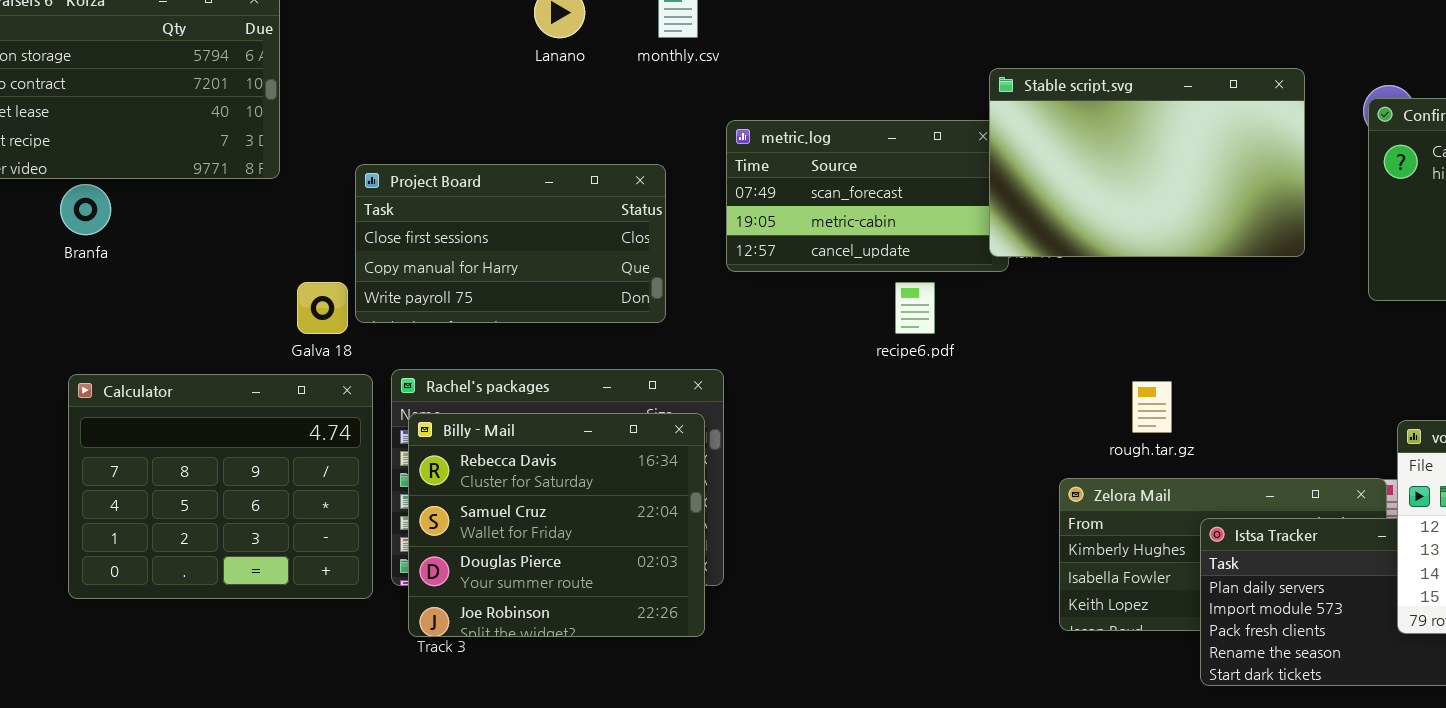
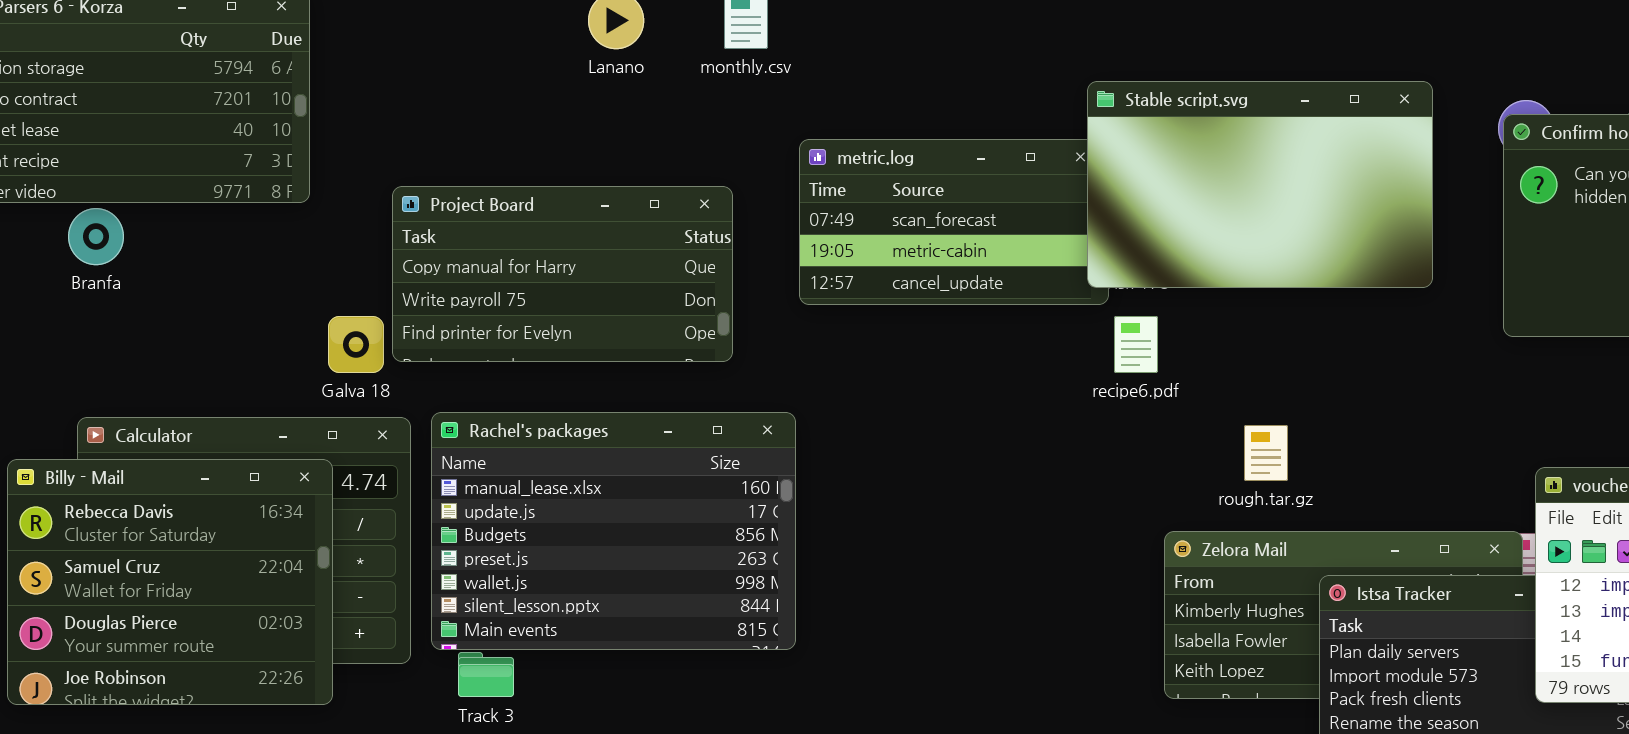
Project Board: [355,164,666,323] -> [392,186,733,362], scrolled down 1 row
recipe6.pdf: [895,282,935,334] -> [1114,316,1158,373], moved
Billy - Mail: [408,413,705,637] -> [7,459,333,705], moved

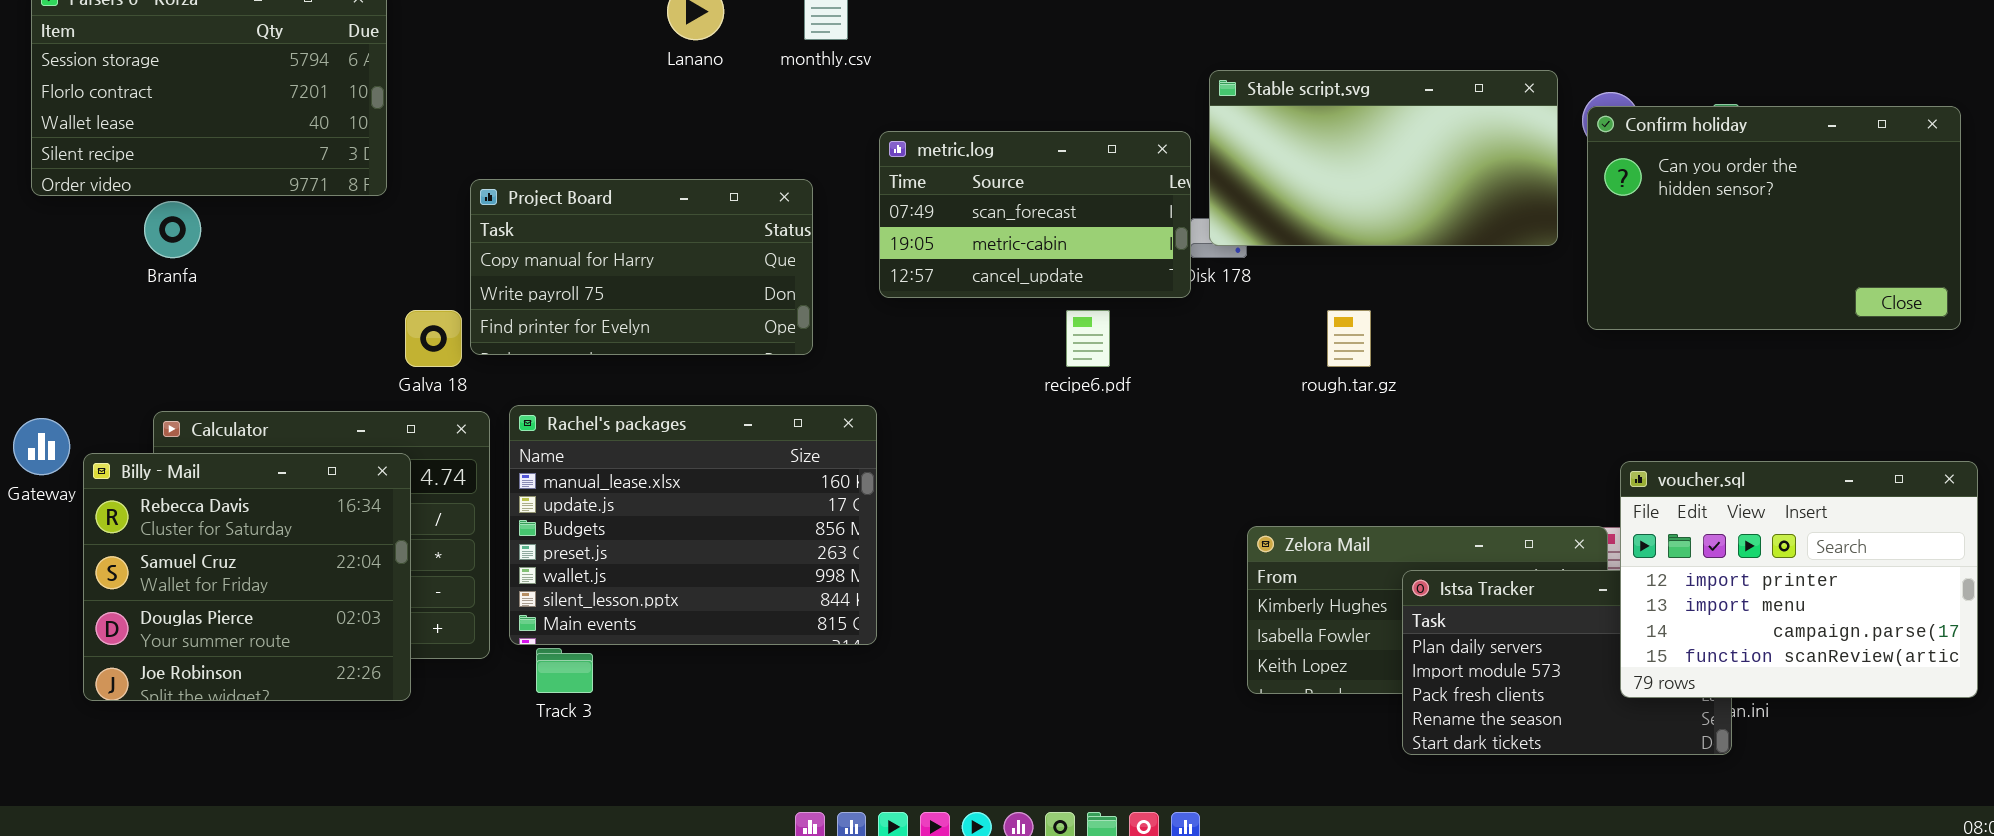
Stable script.svg: [1087,81,1433,288] -> [1209,70,1558,246], moved, resized
recipe6.pdf: [1114,316,1158,373] -> [1066,310,1110,367], moved
rough.tar.gz: [1244,425,1288,481] -> [1327,310,1371,367], moved

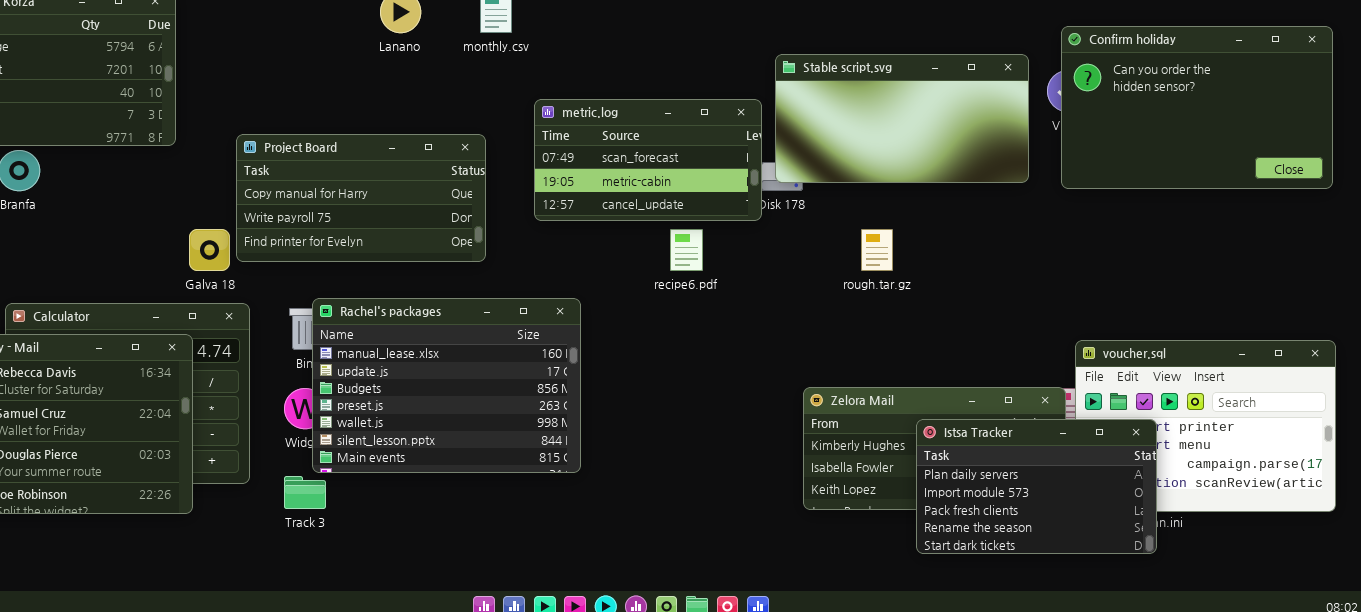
Confirm holiday: [1587,106,1961,330] -> [1061,26,1333,189], moved
Rachel's packages: [509,405,877,645] -> [312,298,581,473], moved
Istsa Tracker: [1402,570,1732,755] -> [916,419,1157,554], raised

